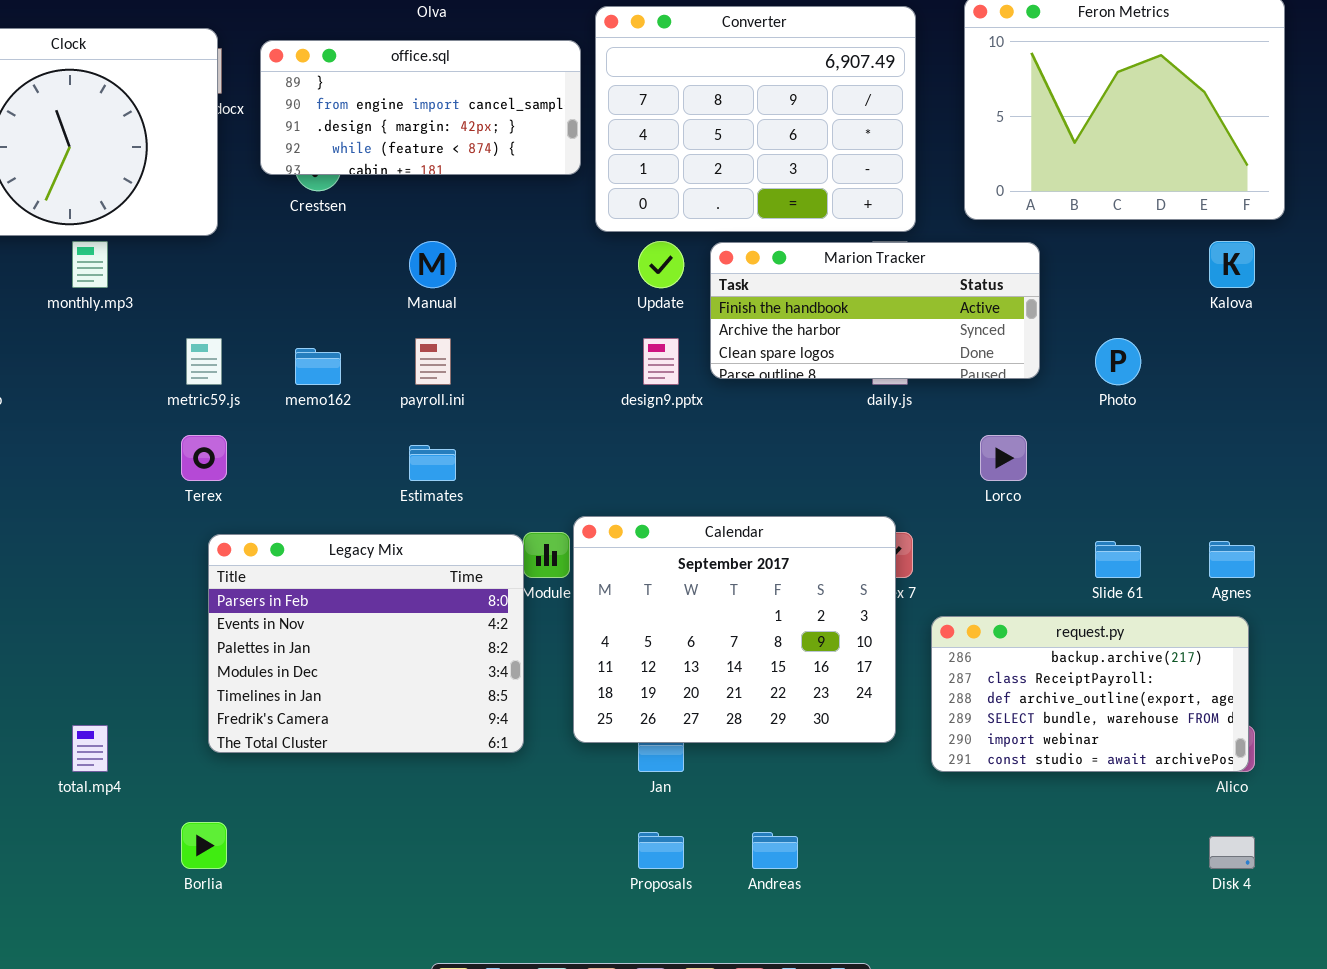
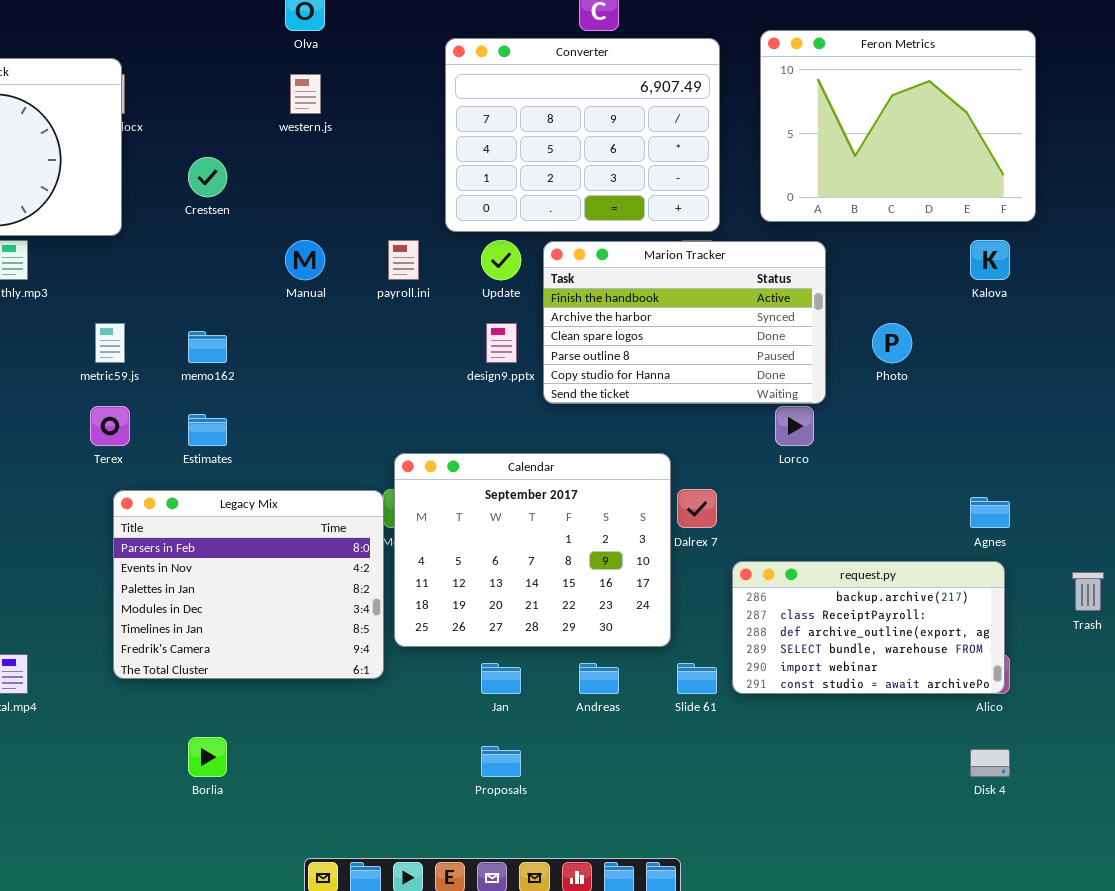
office.sql: [260,40,581,175] -> none, closed
Marion Tracker: [710,242,1040,379] -> [543,241,826,404], resized
payroll.ini: [415,338,451,385] -> [388,240,419,280], moved
Estimates: [409,445,456,481] -> [188,414,227,446], moved
Calendar: [573,516,896,743] -> [394,453,671,647], moved
Slide 61: [1095,541,1141,578] -> [677,663,717,694], moved
Borlia: [181,822,227,869] -> [188,737,227,777], moved
Andreas: [752,832,798,869] -> [579,663,619,694], moved

